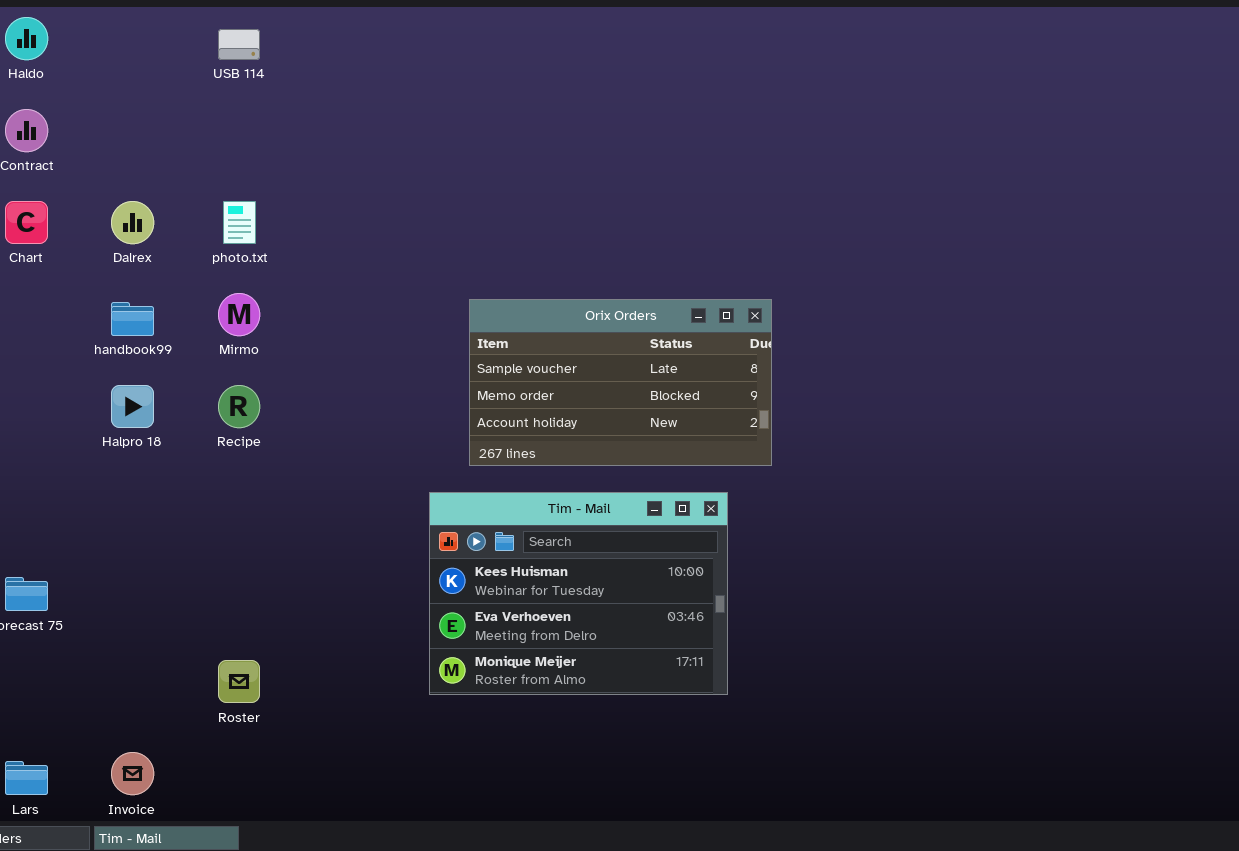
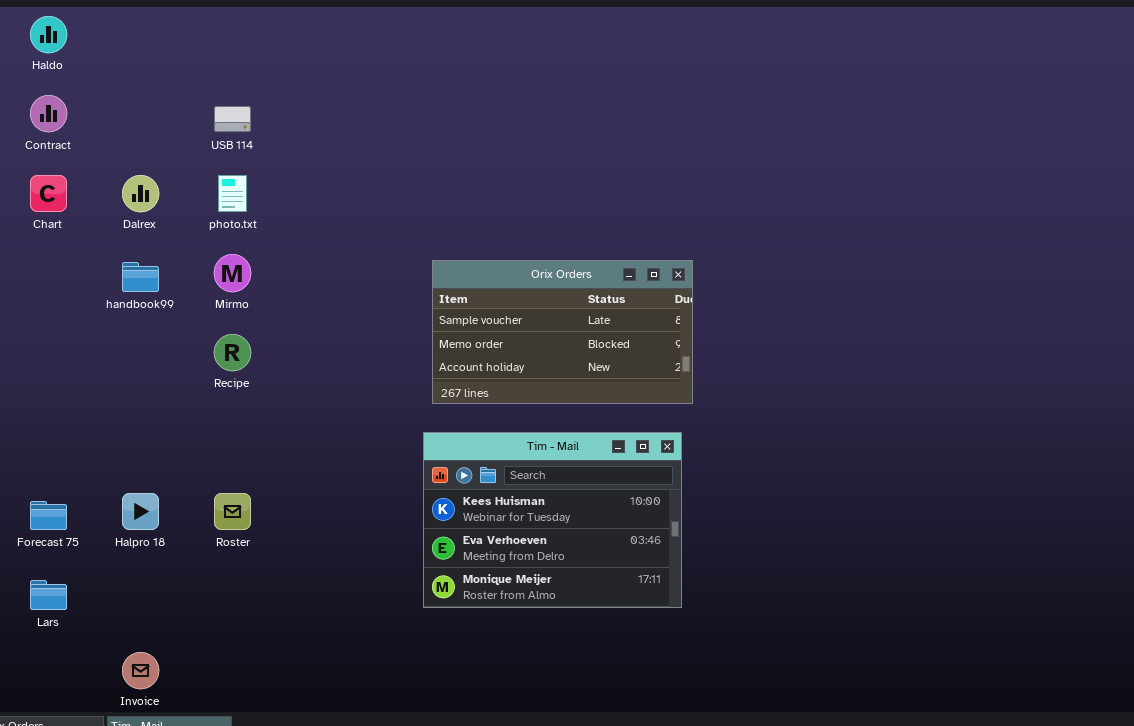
USB 114: [218,29,260,60] -> [214,106,251,132], moved
Halpro 18: [111,385,154,428] -> [122,493,159,530], moved
Tim - Mail: [429,492,728,695] -> [423,432,682,608], moved
Roster: [218,660,260,703] -> [214,493,251,530], moved
Lars: [5,761,48,795] -> [30,580,67,610], moved

